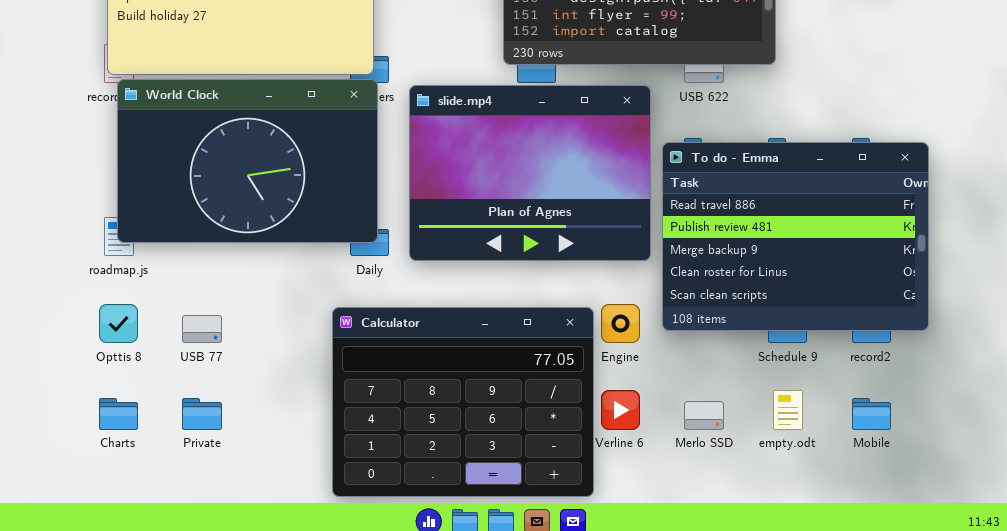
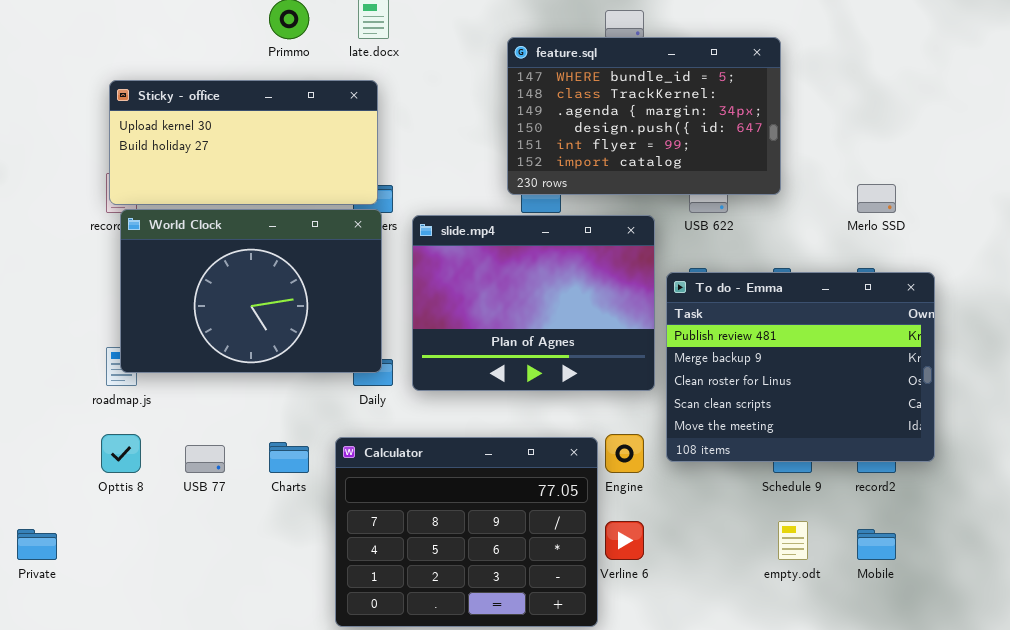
To do - Emma: [662,142,929,331] -> [666,272,935,462], scrolled down 1 row
Charts: [99,398,138,430] -> [269,442,309,473], moved
Private: [182,398,222,430] -> [17,529,57,560], moved
Merlo SSD: [684,401,724,430] -> [857,184,896,213], moved

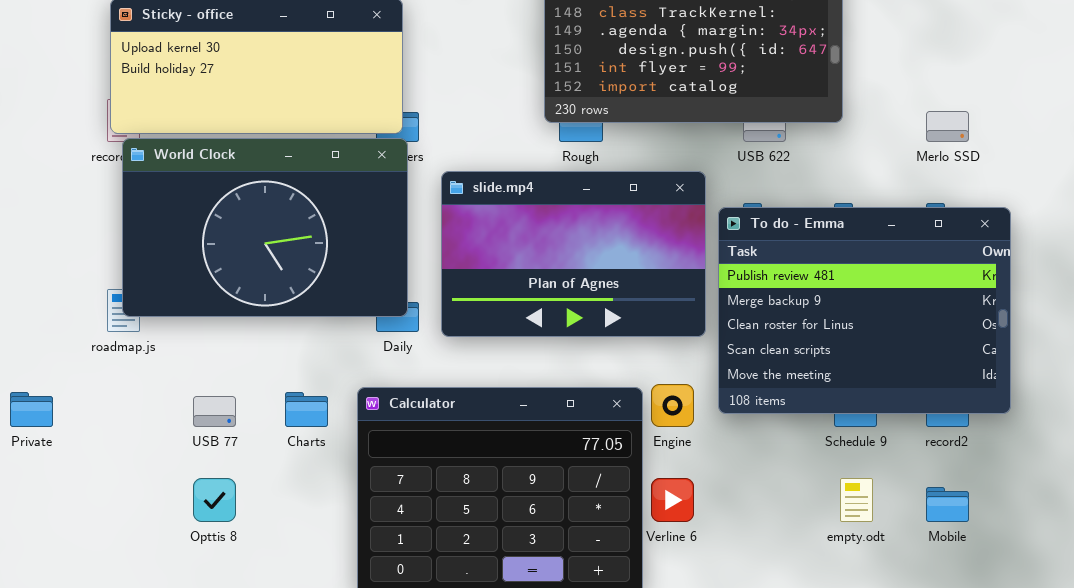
slide.mp4: [412,215,655,391] -> [441,171,706,337], resized
Opttis 8: [101,434,141,473] -> [193,478,236,522], moved
Private: [17,529,57,560] -> [10,392,53,427], moved

